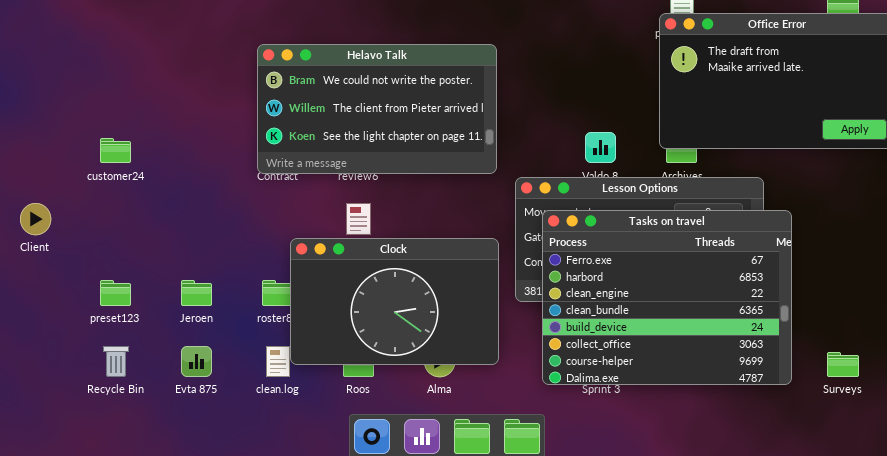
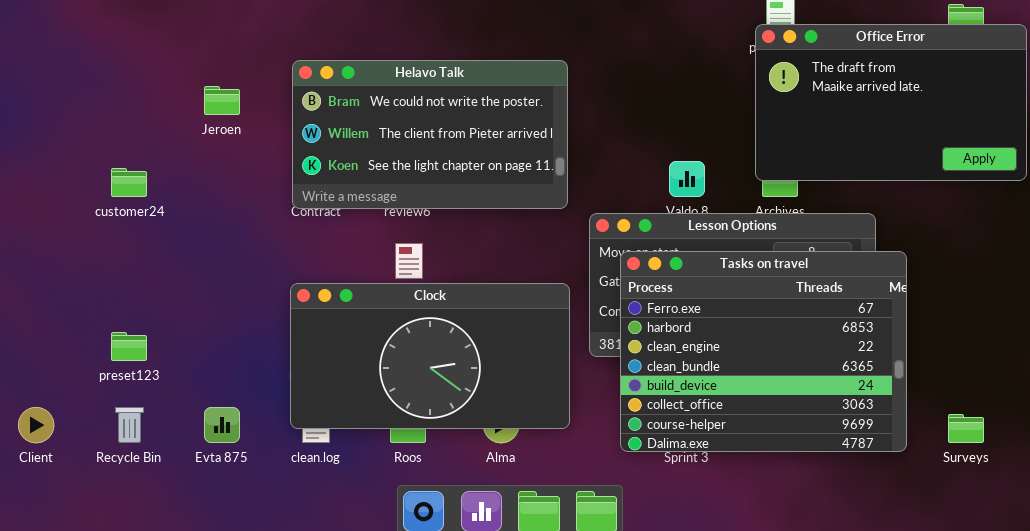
Client: [20,203,51,235] -> [18,407,54,443], moved
Clock: [290,238,499,365] -> [290,283,570,429], resized
Jeroen: [181,280,212,306] -> [204,86,240,115], moved

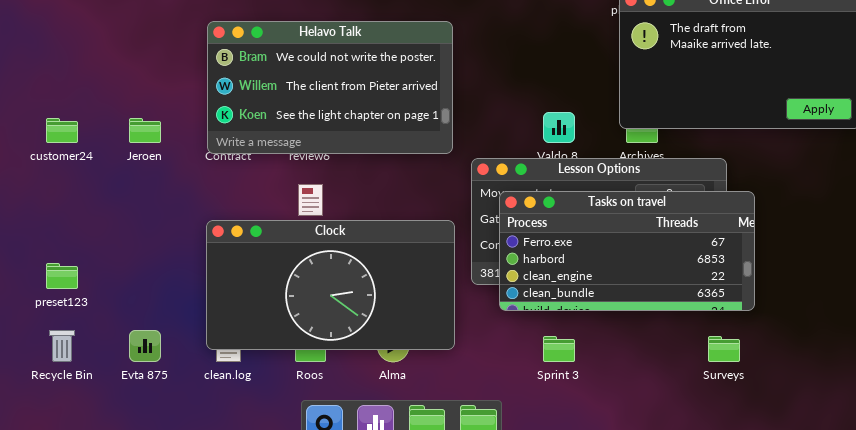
Jeroen: [204,86,240,115] -> [129,118,161,143], moved
Tasks on travel: [620,251,907,452] -> [499,191,755,311], resized
Surveys: [948,414,984,443] -> [708,336,740,362], moved

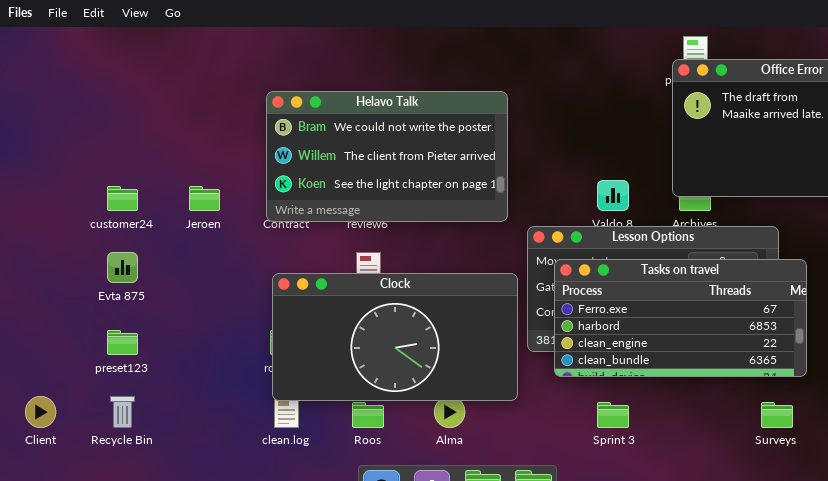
Clock: [206,220,455,350] -> [272,273,518,401], moved
Evta 875: [129,330,161,362] -> [107,252,138,283], moved

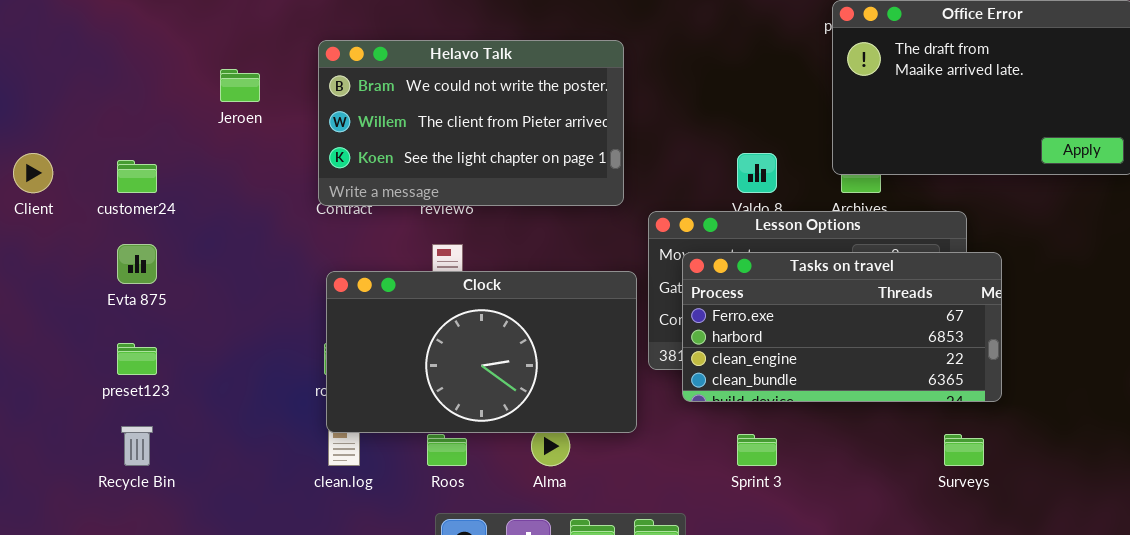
Jeroen: [189,186,220,211] -> [220,69,260,102], moved
Client: [25,396,56,428] -> [13,153,53,193], moved

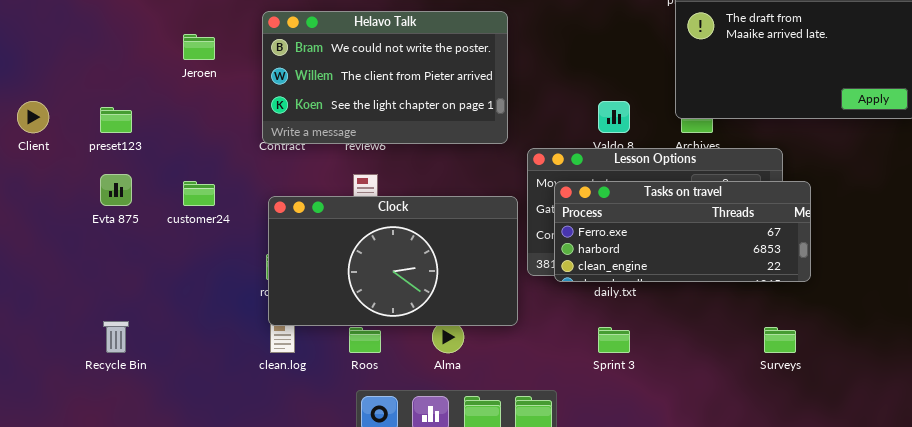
customer24: [117,160,157,193] -> [183,181,215,206], moved
Tasks on travel: [682,252,1002,402] -> [554,181,811,282], resized
preset123: [117,343,157,375] -> [100,107,132,133], moved

